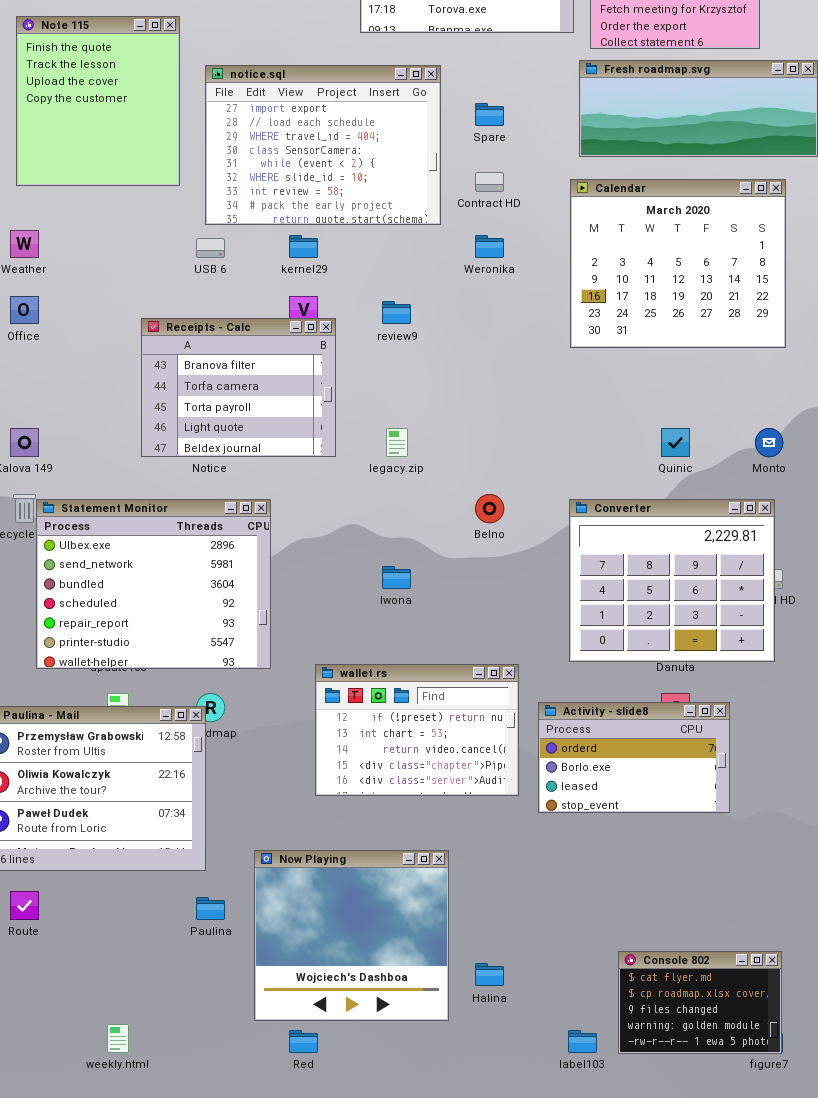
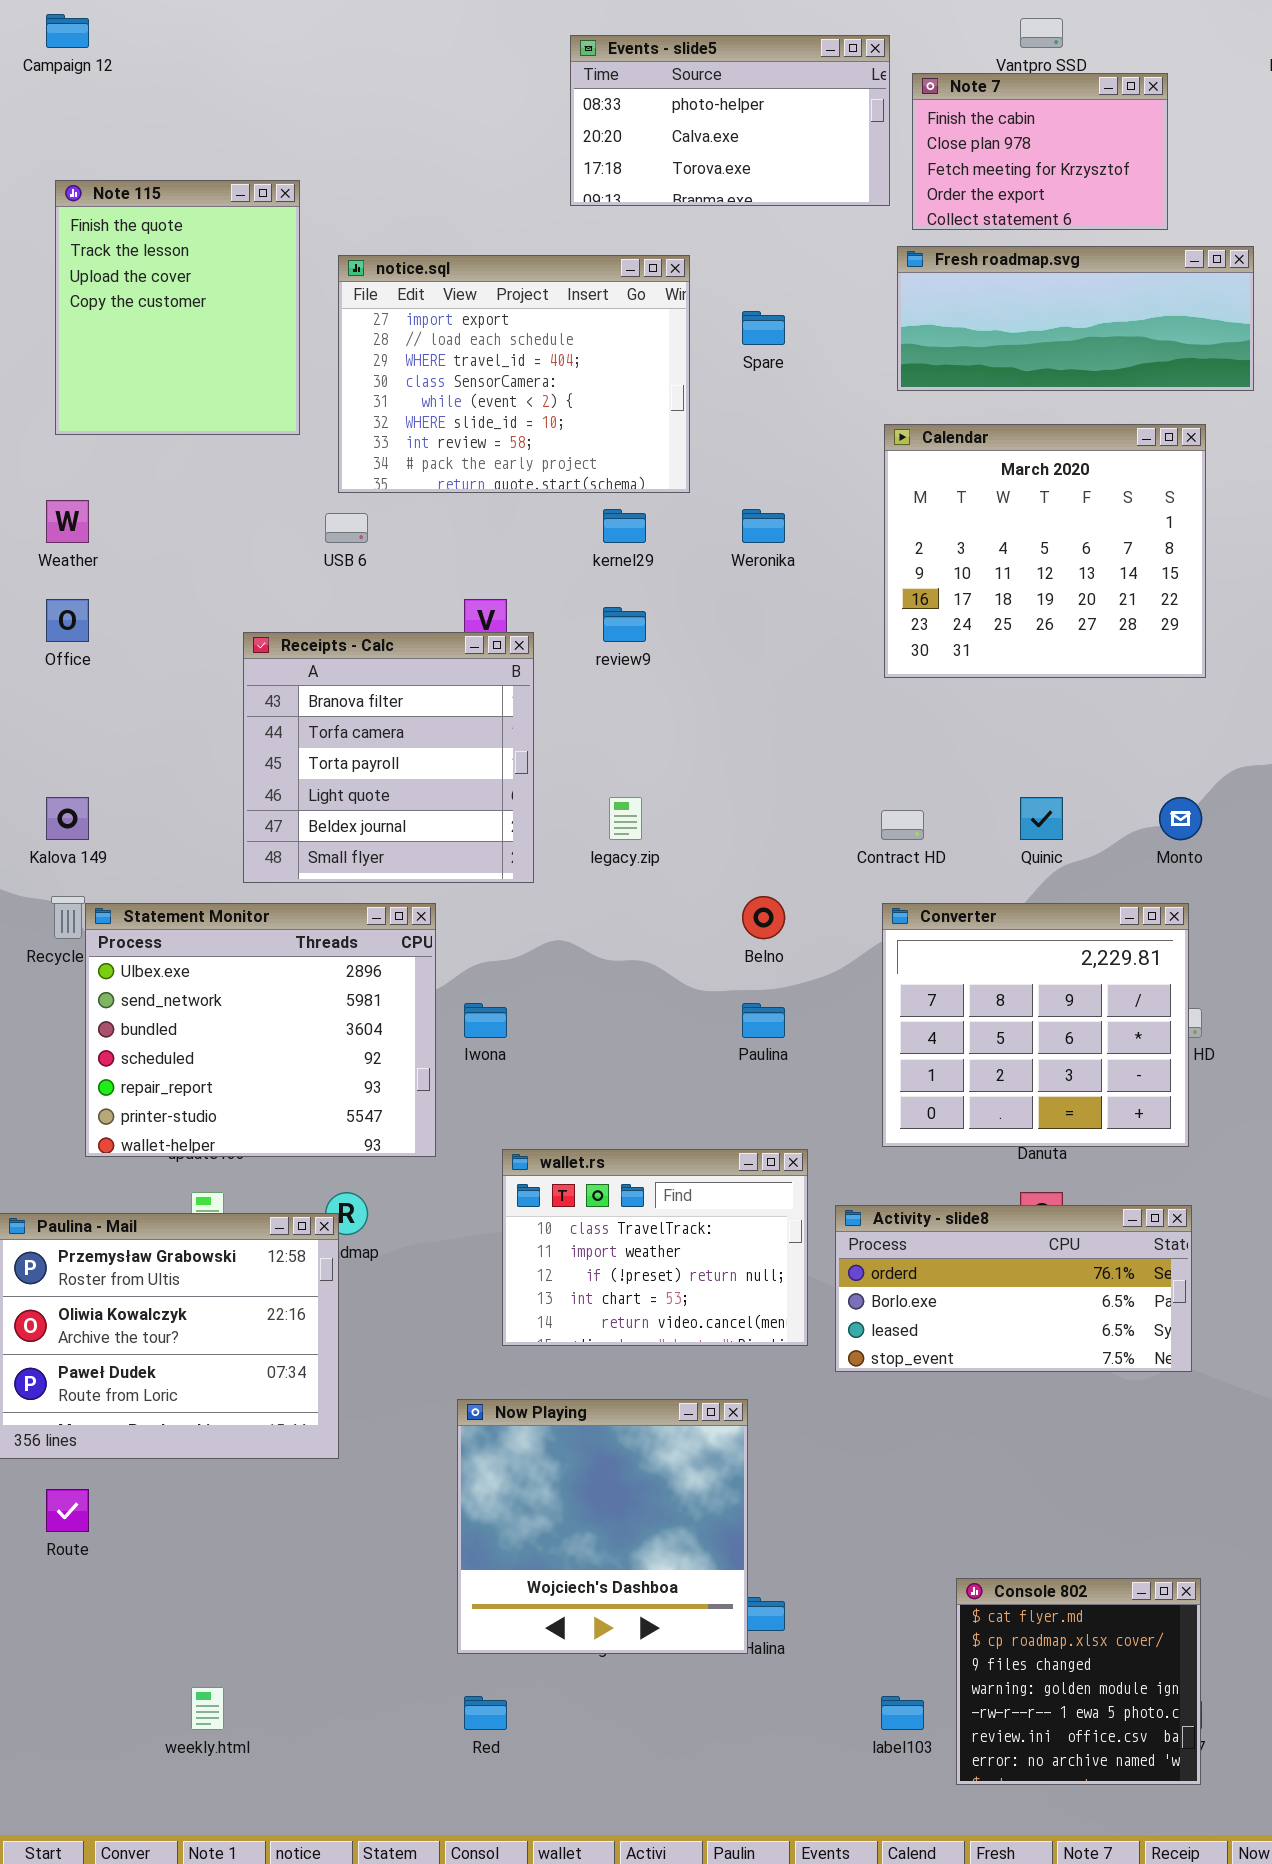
Contract HD: [475,172,504,192] -> [881,810,924,840], moved
kernel29: [289,235,318,258] -> [603,509,646,543], moved
Receipts - Calc: [141,318,336,457] -> [243,632,534,883], resized
Iwona: [382,566,411,589] -> [464,1003,507,1038], moved
wallet.rs: [315,664,519,796] -> [502,1149,808,1346], scrolled up 2 rows
Activity - slide8: [538,702,730,813] -> [835,1205,1192,1372], resized
Now Playing: [254,850,449,1021] -> [457,1399,748,1654], moved
Paulina: [196,897,225,920] -> [742,1003,785,1038], moved
Console 802: [618,951,782,1054] -> [956,1578,1201,1785], resized

